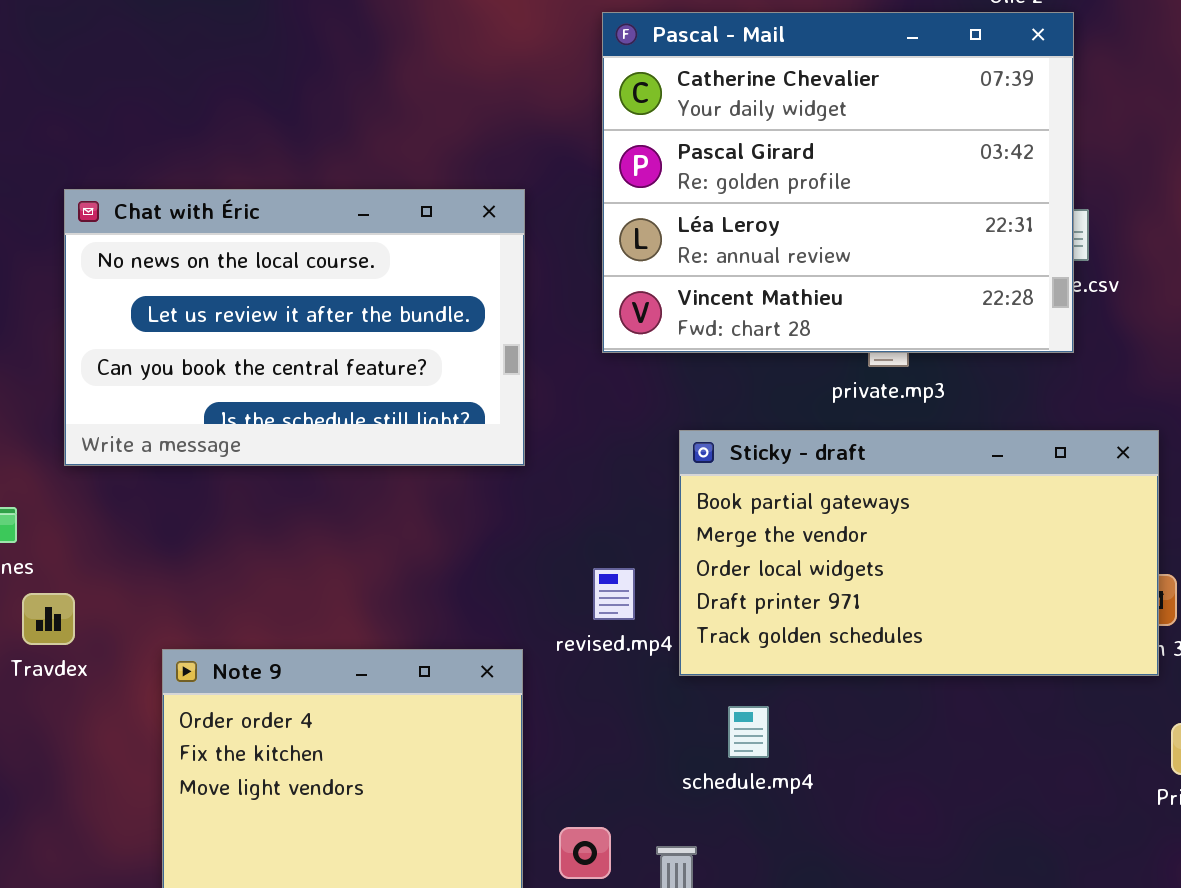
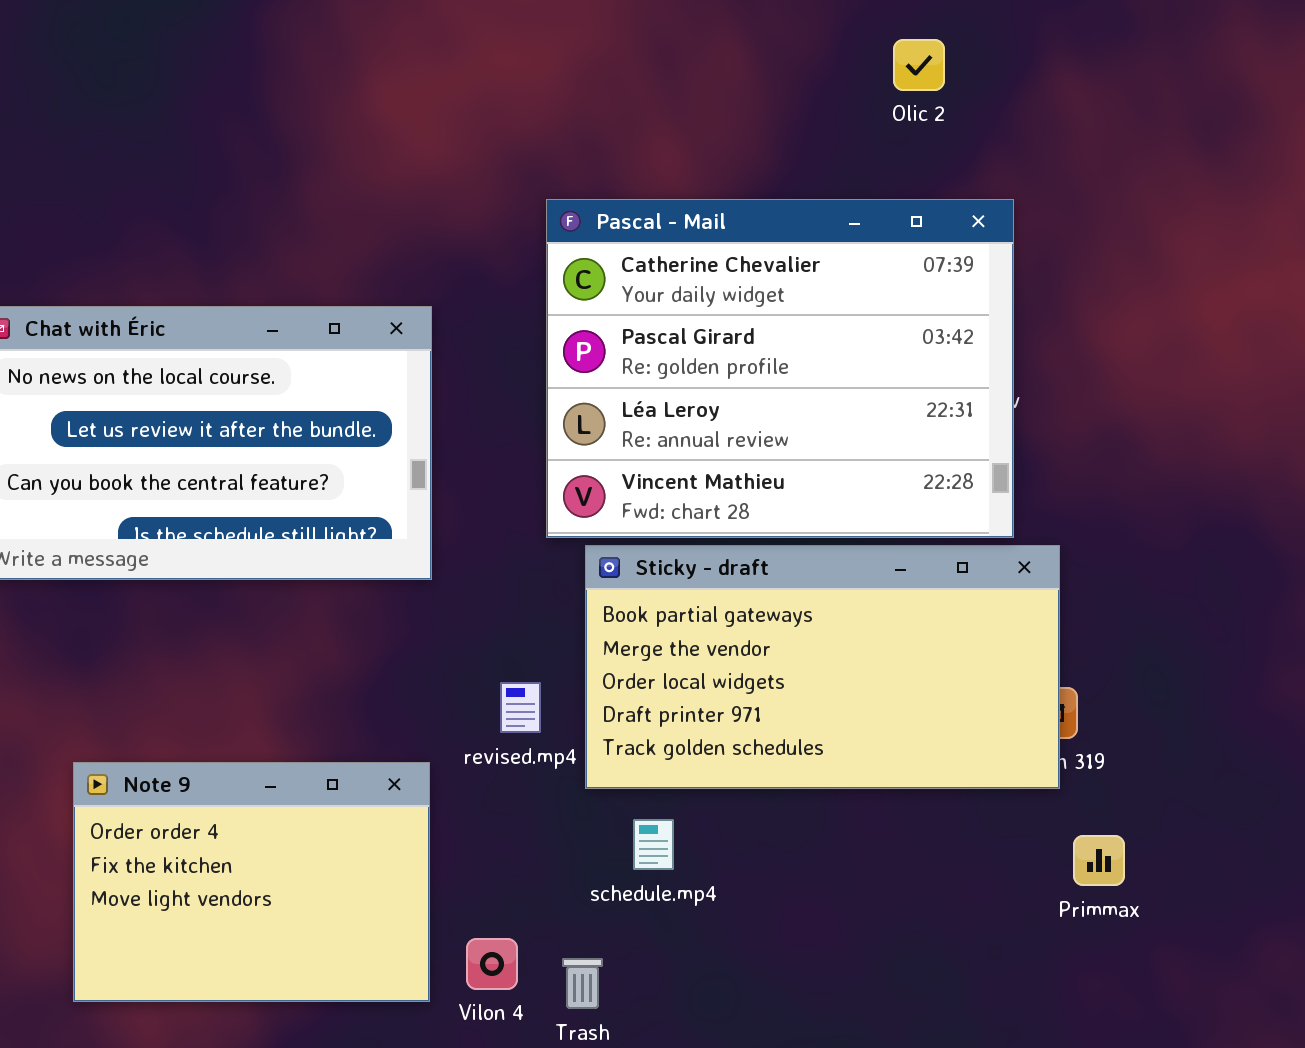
Pascal - Mail: [602,12,1074,353] -> [546,199,1014,538], moved

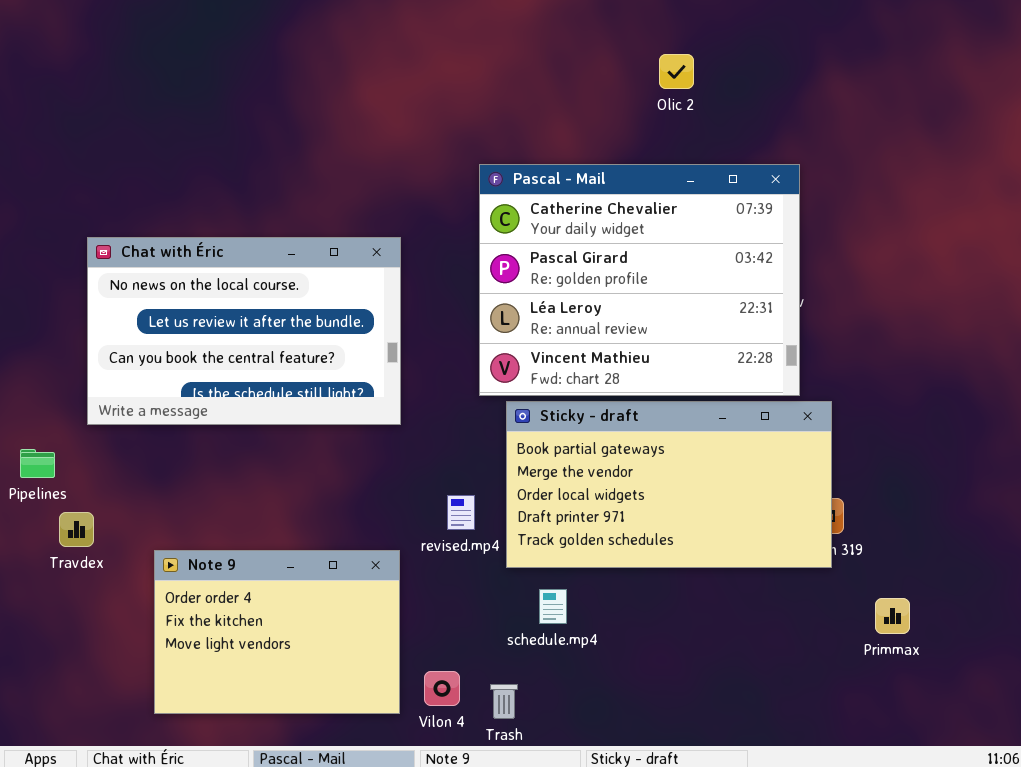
Olic 2: [893,39,945,91] -> [659,54,694,89], moved
Primmax: [1073,835,1125,886] -> [875,598,910,634], moved

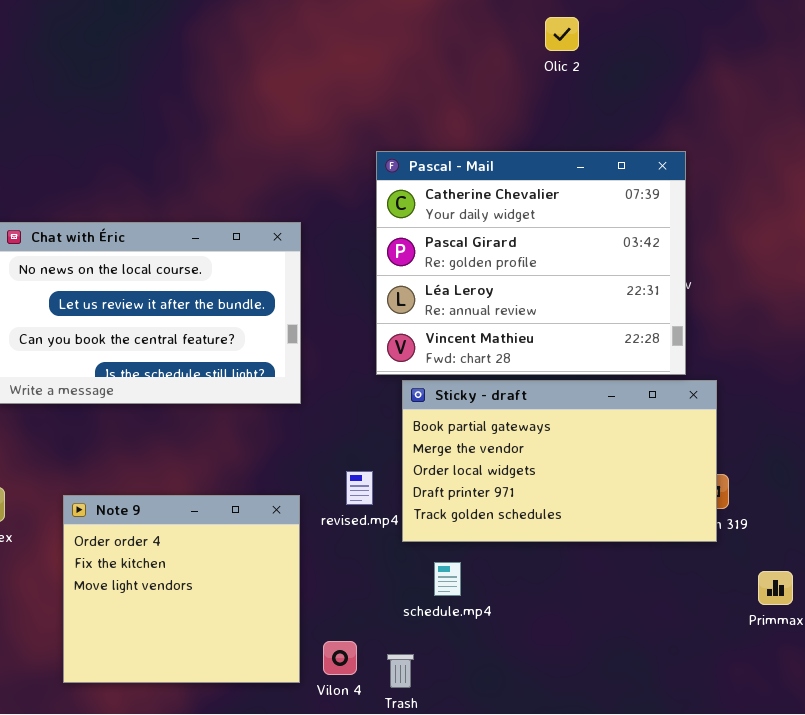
Olic 2: [659,54,694,89] -> [545,17,579,51], moved
Note 9: [154,550,400,714] -> [63,495,300,683], resized

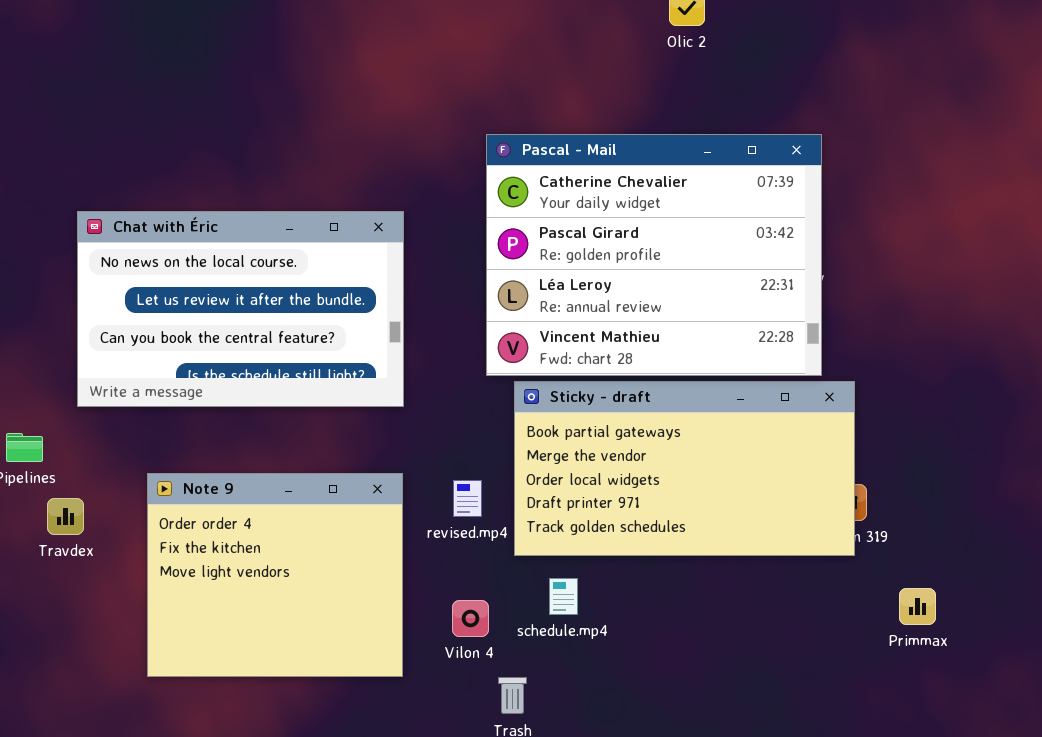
Note 9: [63,495,300,683] -> [147,473,403,677], moved
Vilon 4: [323,641,357,675] -> [452,600,489,637], moved

